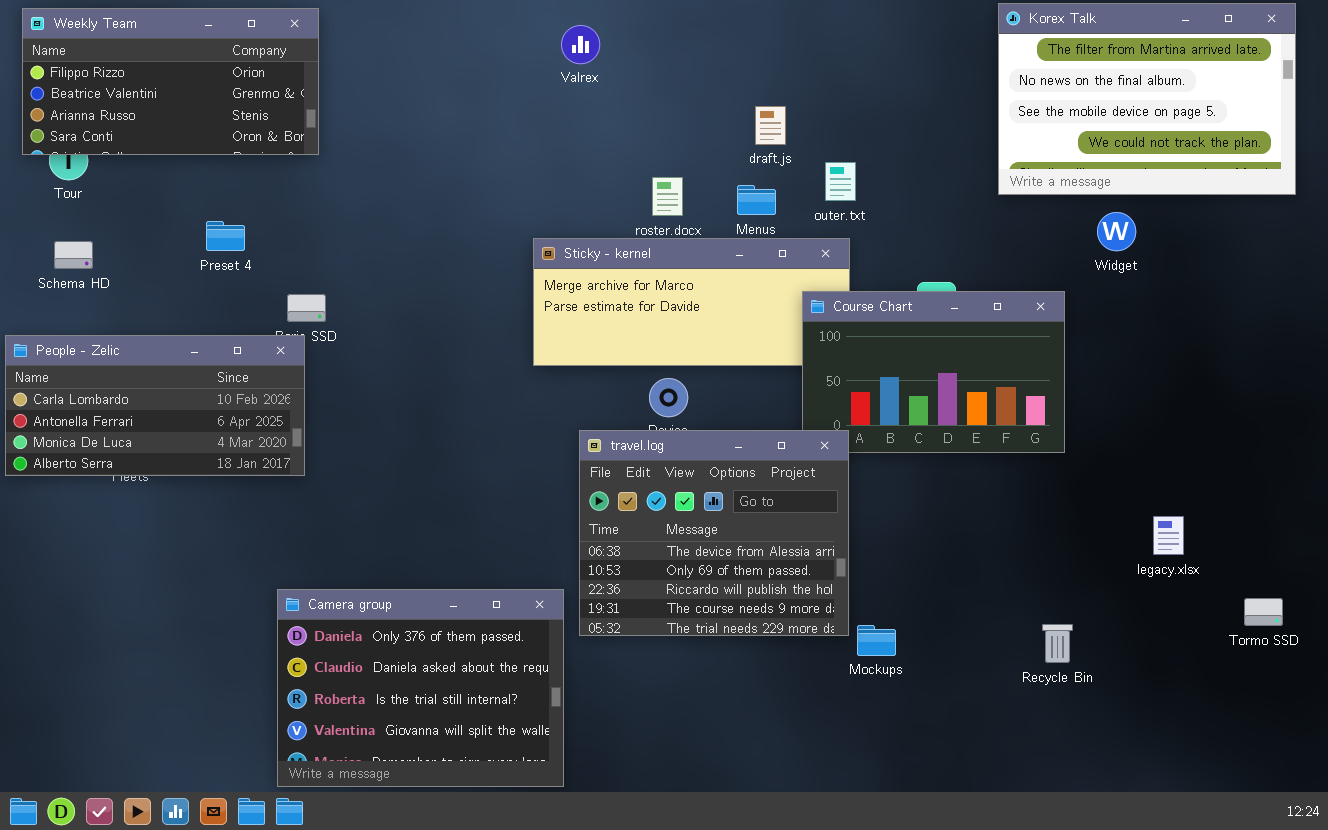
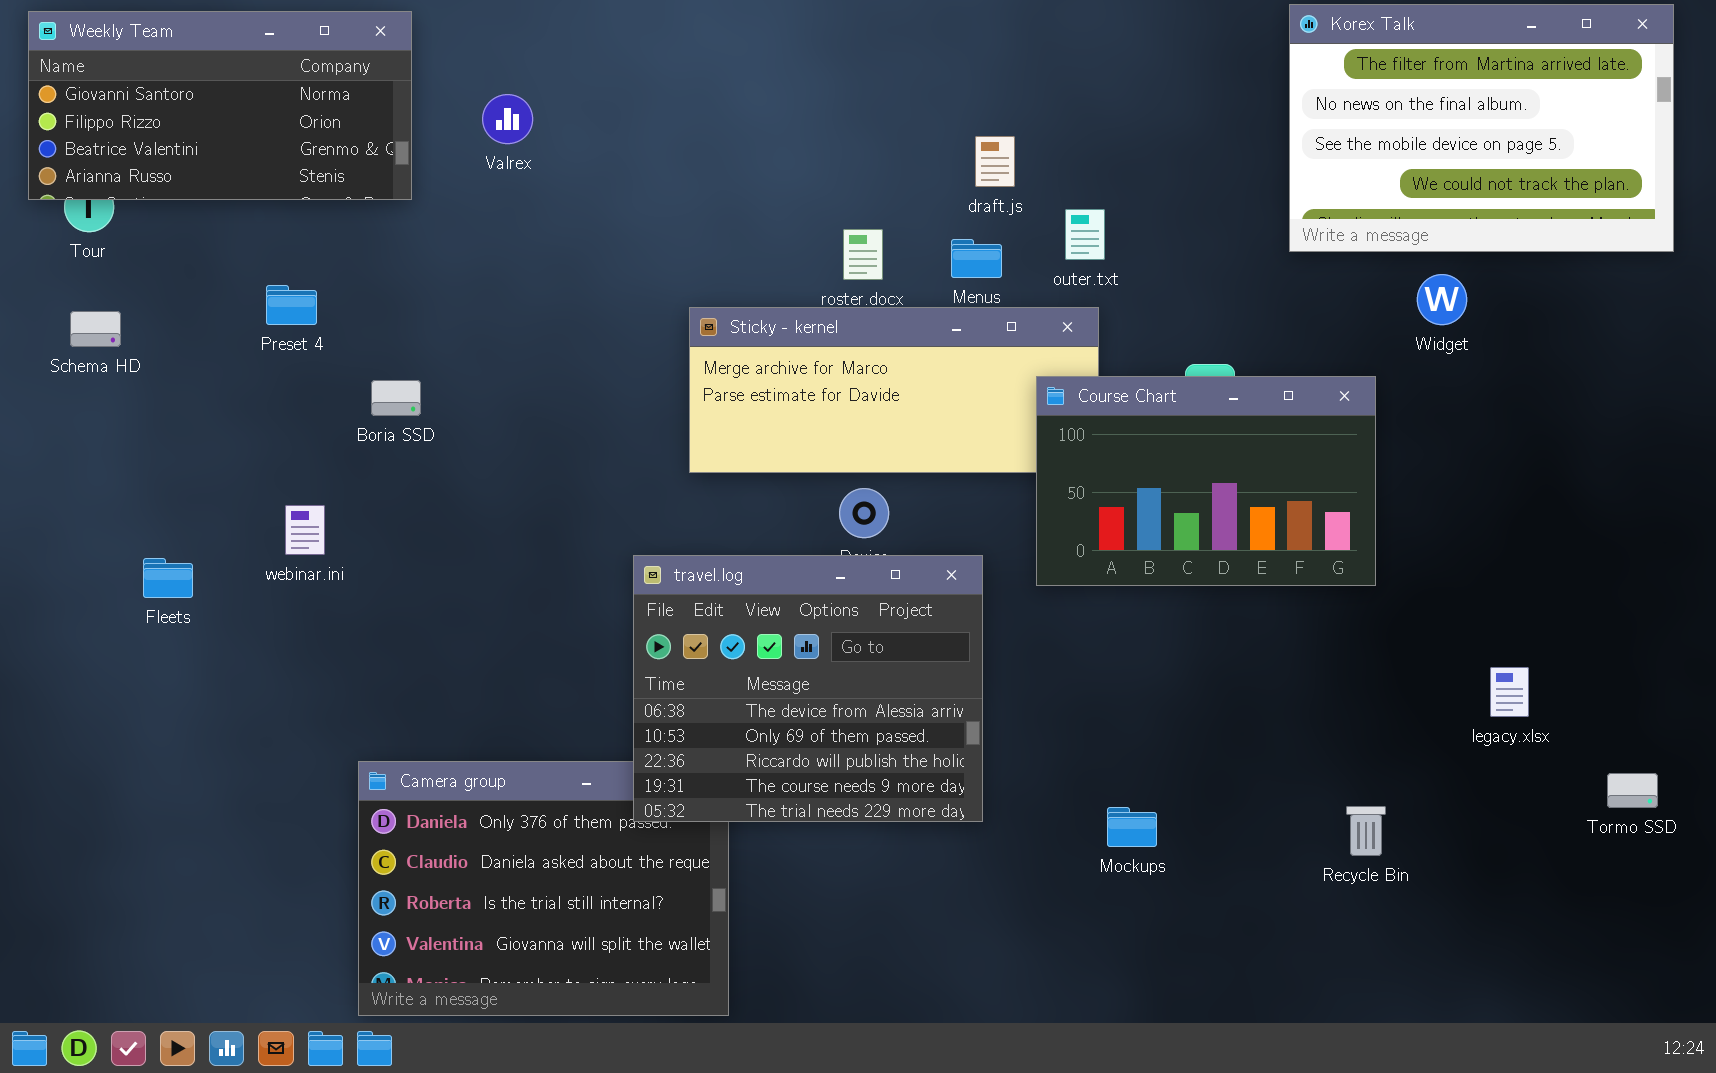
Weekly Team: [22,8,319,155] -> [28,11,412,200], scrolled up 1 row
Valrex: [561,25,600,64] -> [482,94,533,144], moved
People - Zelic: [5,335,305,476] -> none, closed
travel.log: [579,430,849,636] -> [633,555,983,822], moved

